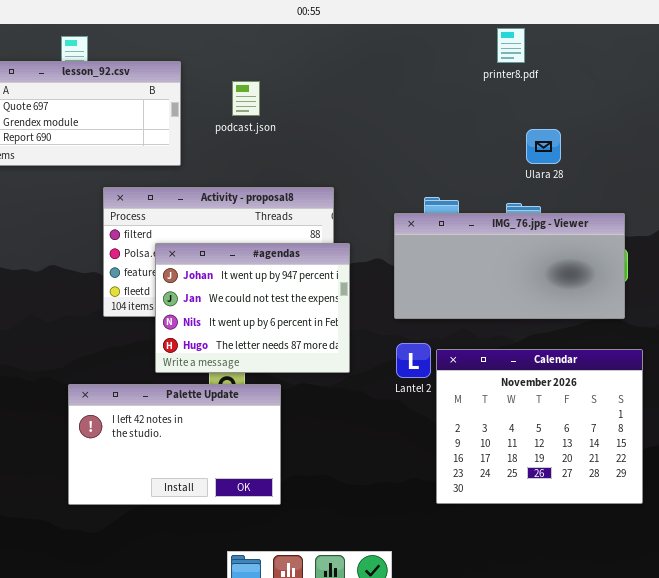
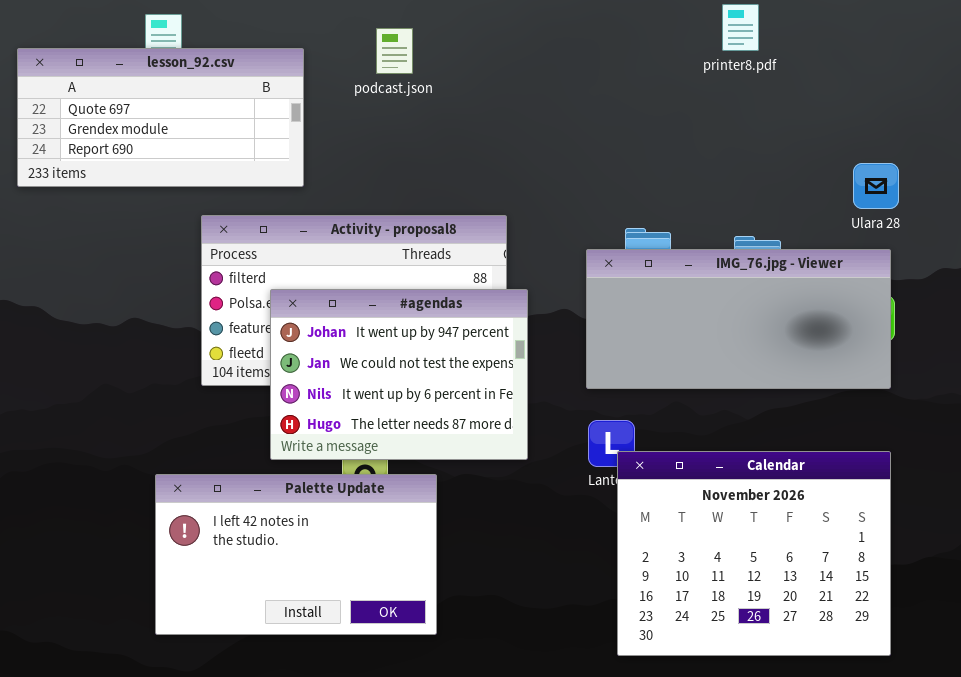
podcast.json: [232,81,260,116] -> [376,28,413,74], moved
Ulara 28: [526,129,561,164] -> [853,163,899,209], moved
Calendar: [436,349,643,504] -> [617,451,891,656], moved

